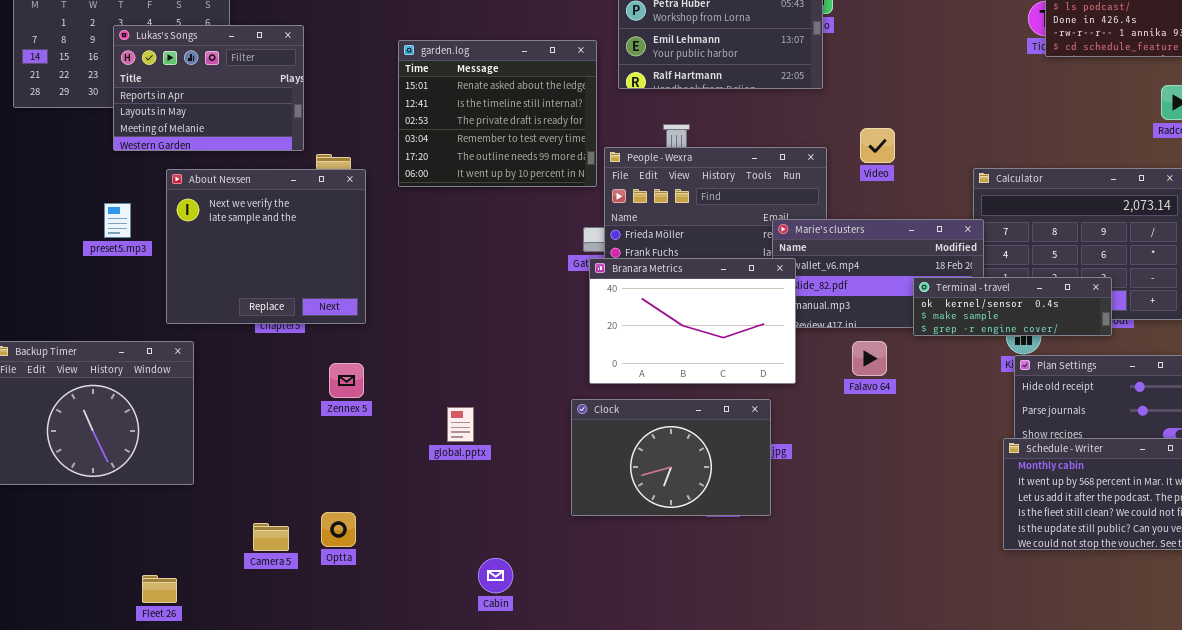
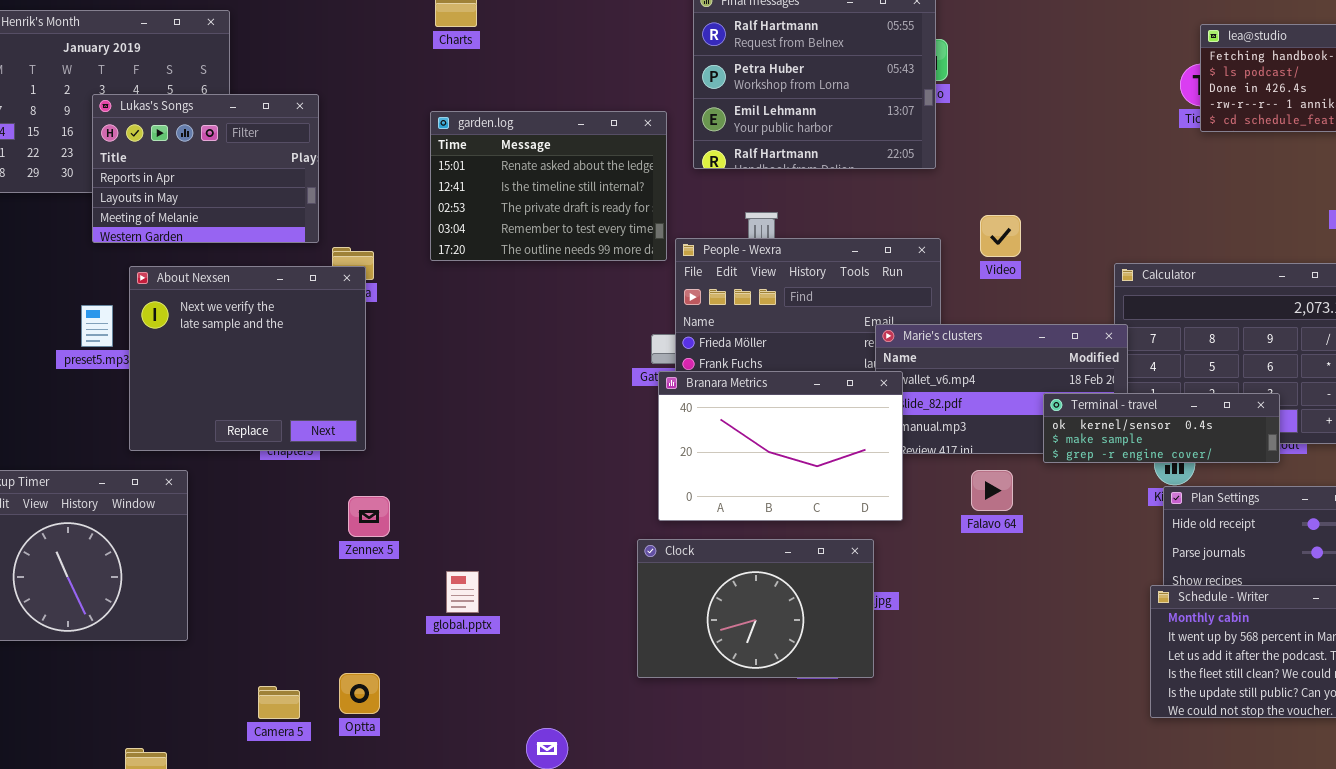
garden.log: [398,40,597,187] -> [430,111,667,261], resized
About Nexsen: [166,169,366,324] -> [129,266,366,451], moved
global.pptx: [447,407,474,442] -> [446,571,479,613], moved

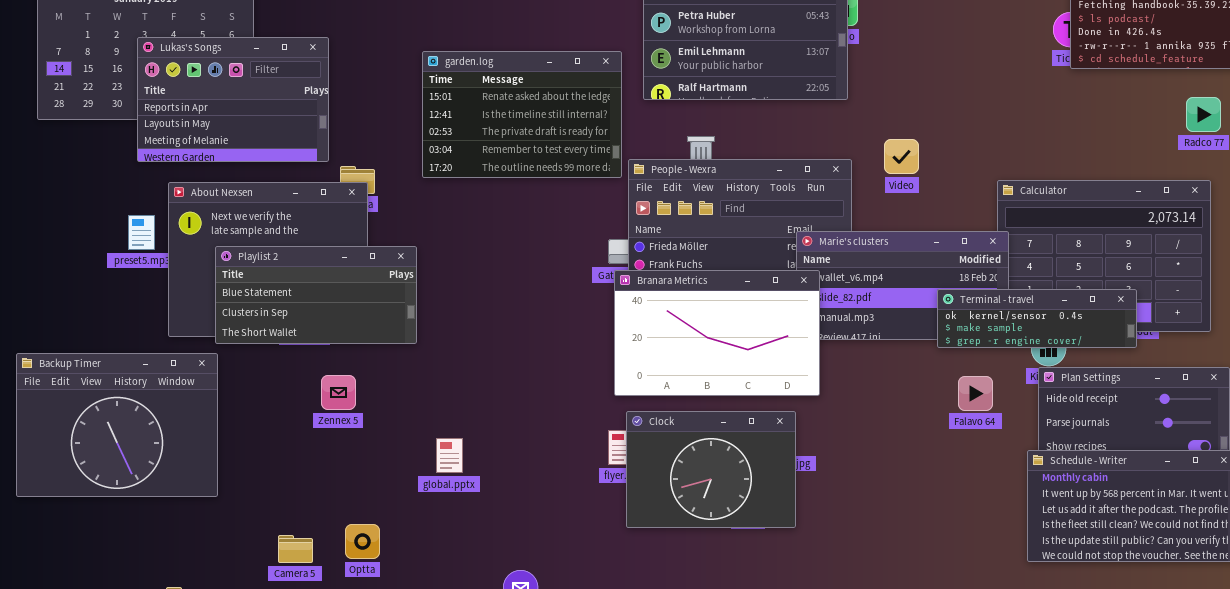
Playlist 2: none -> [215,246,417,344], opened
Falavo 64: [971,470,1013,511] -> [958,376,993,411], moved
Zennex 5: [348,496,390,537] -> [321,375,356,410], moved
Clock: [637,539,874,678] -> [626,411,796,528], resized

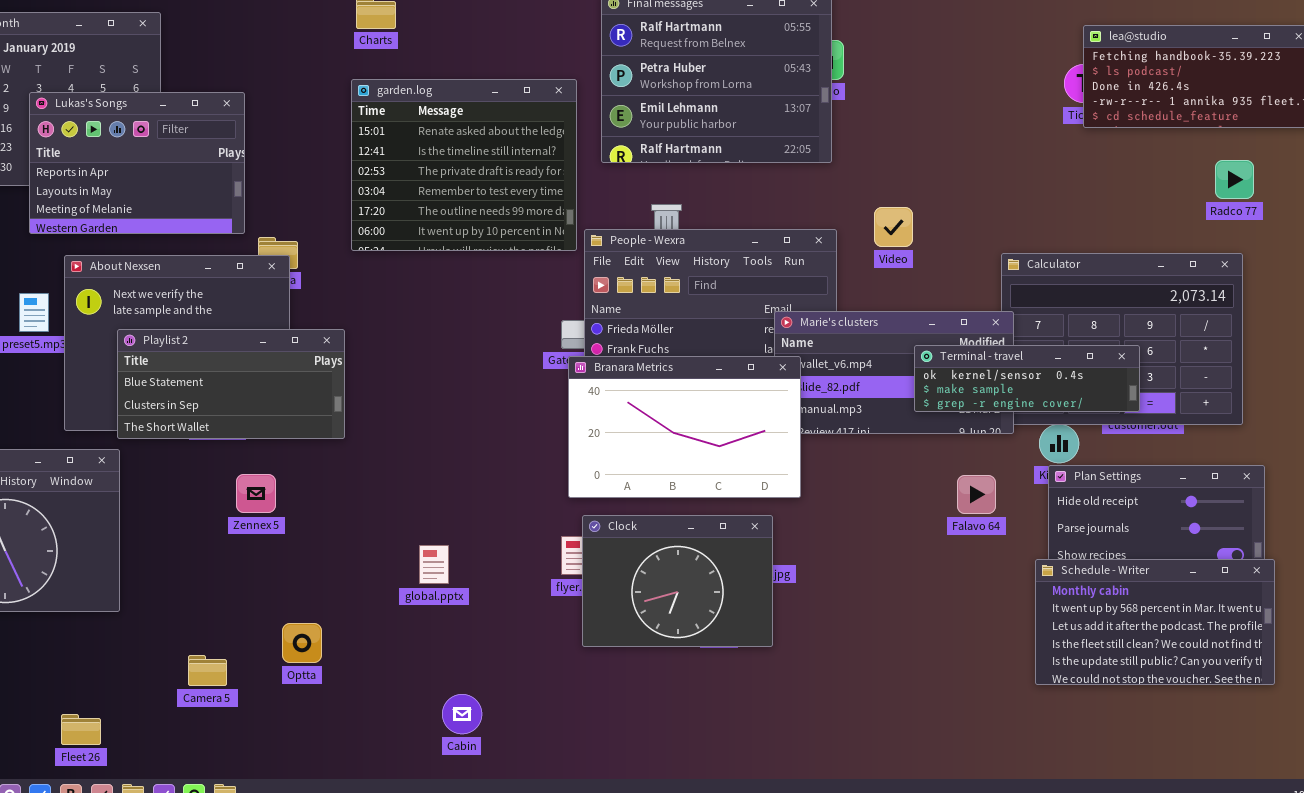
garden.log: [422,51,622,178] -> [351,79,577,251], resized
Terminal - travel: [937,289,1137,348] -> [914,345,1140,412], moved
global.pptx: [436,438,463,473] -> [419,545,449,584], moved
Optta: [345,524,380,559] -> [282,623,322,663], moved

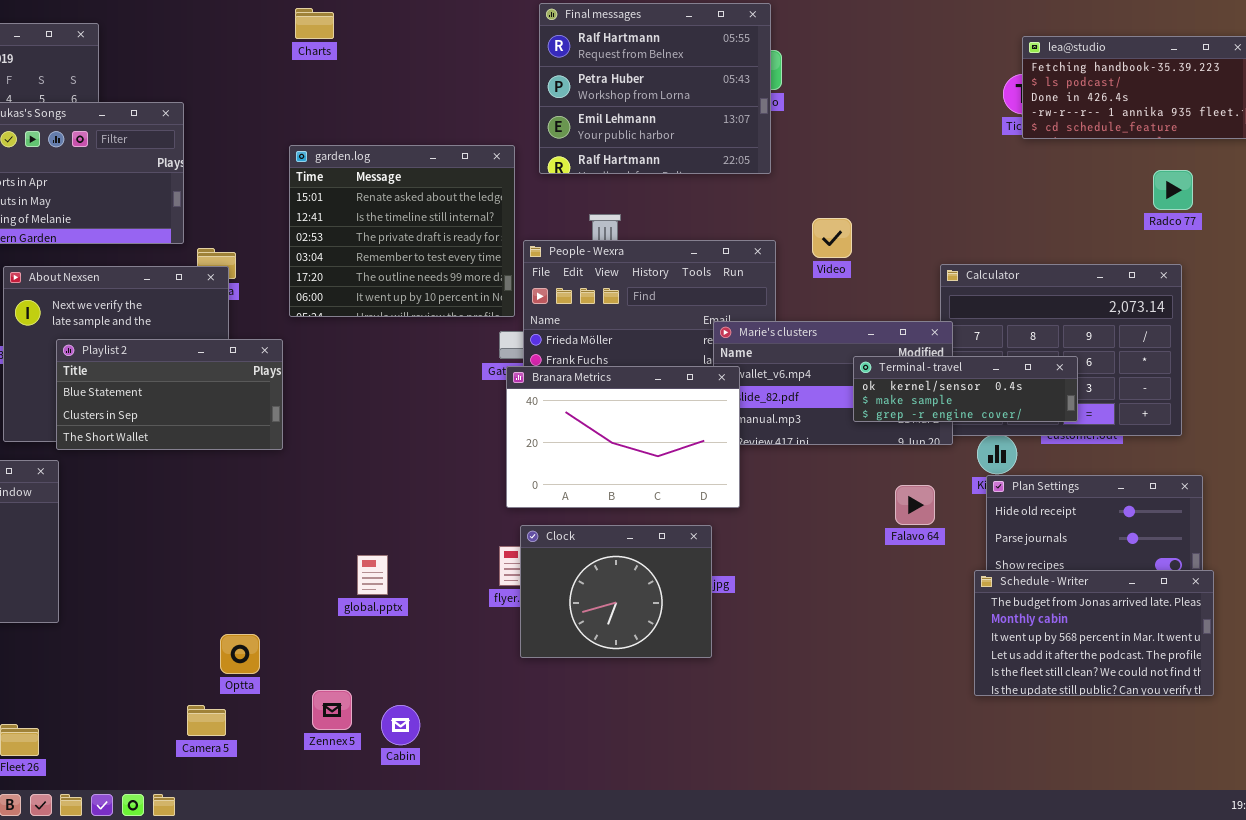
garden.log: [351,79,577,251] -> [289,145,515,317], moved
Zennex 5: [236,474,276,513] -> [312,690,352,730], moved
Schedule - Writer: [1035,559,1275,685] -> [974,570,1214,696], scrolled up 1 row
Camera 5: [188,655,227,686] -> [187,705,226,736], moved

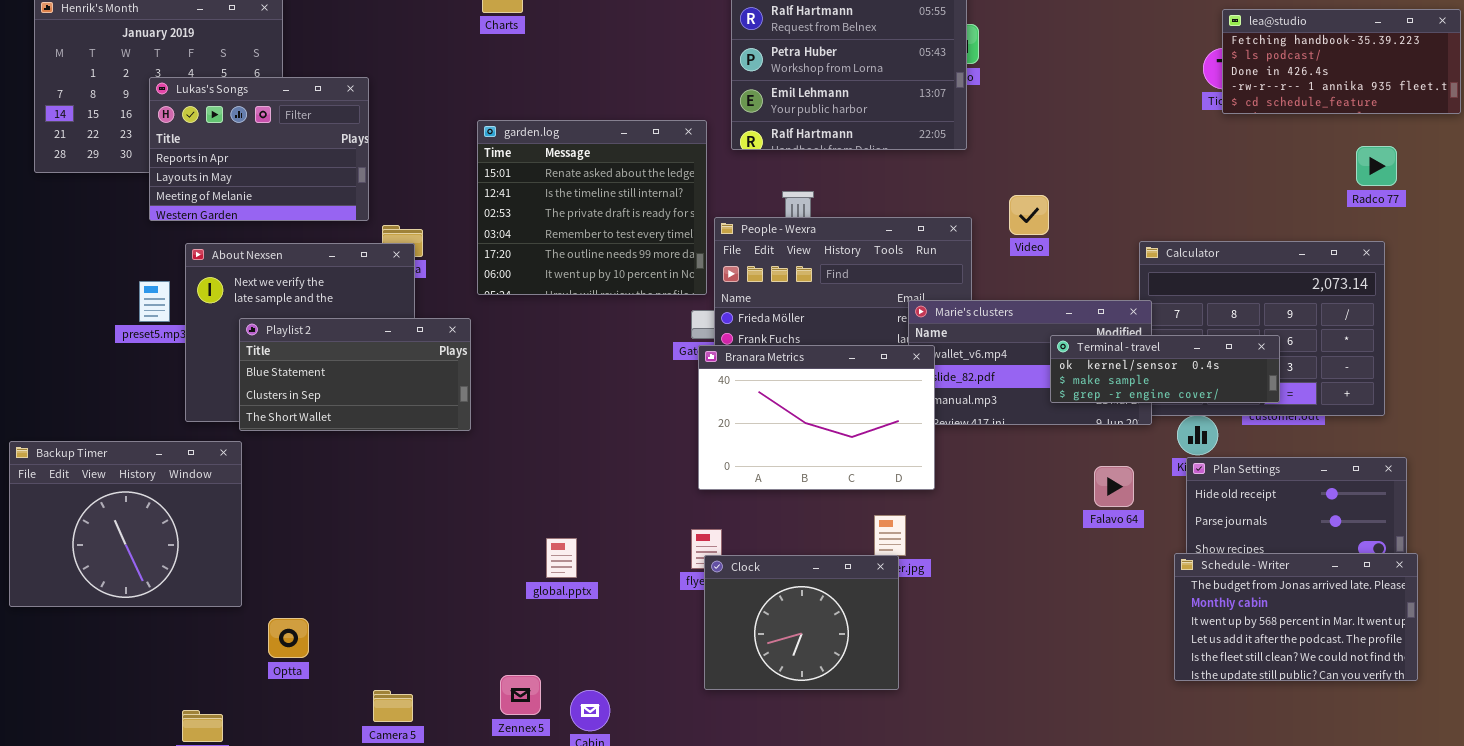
Clock: [520,525,712,658] -> [704,555,899,690], moved
Optta: [220,634,260,674] -> [268,618,309,658], moved

